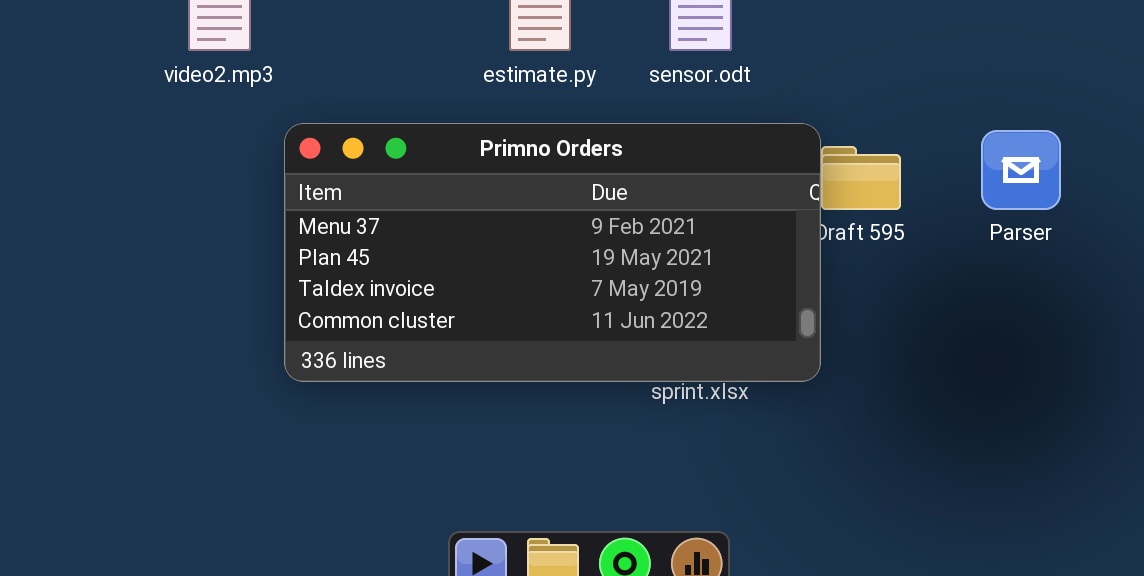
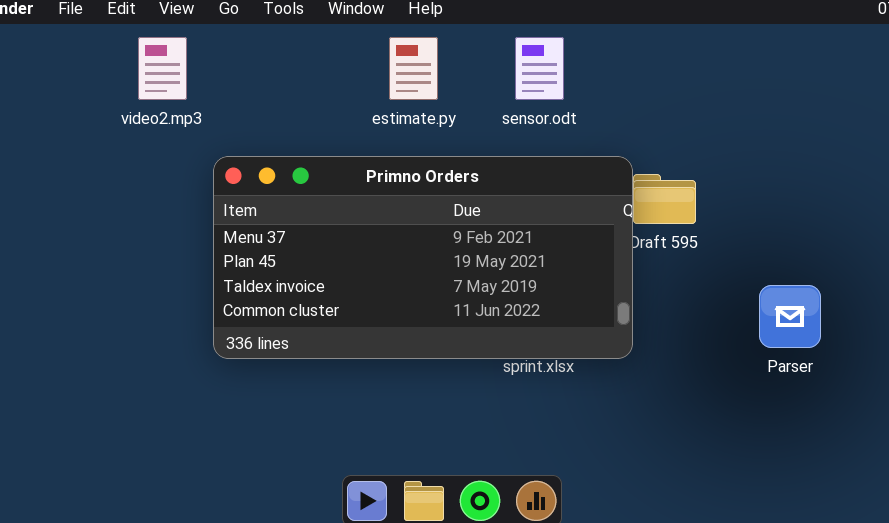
Parser: [981,130,1061,210] -> [759,285,821,348], moved

